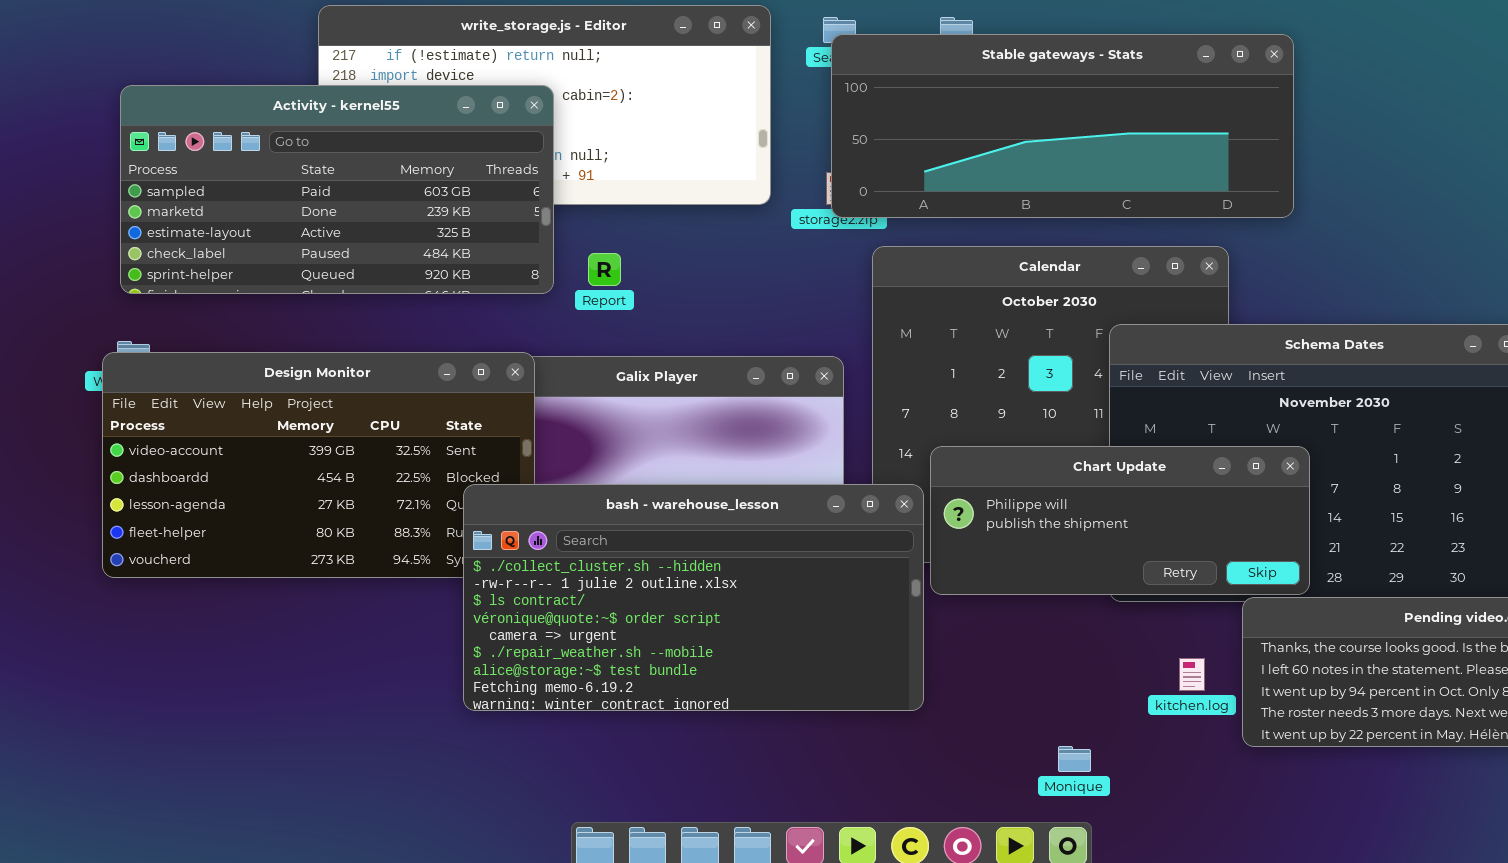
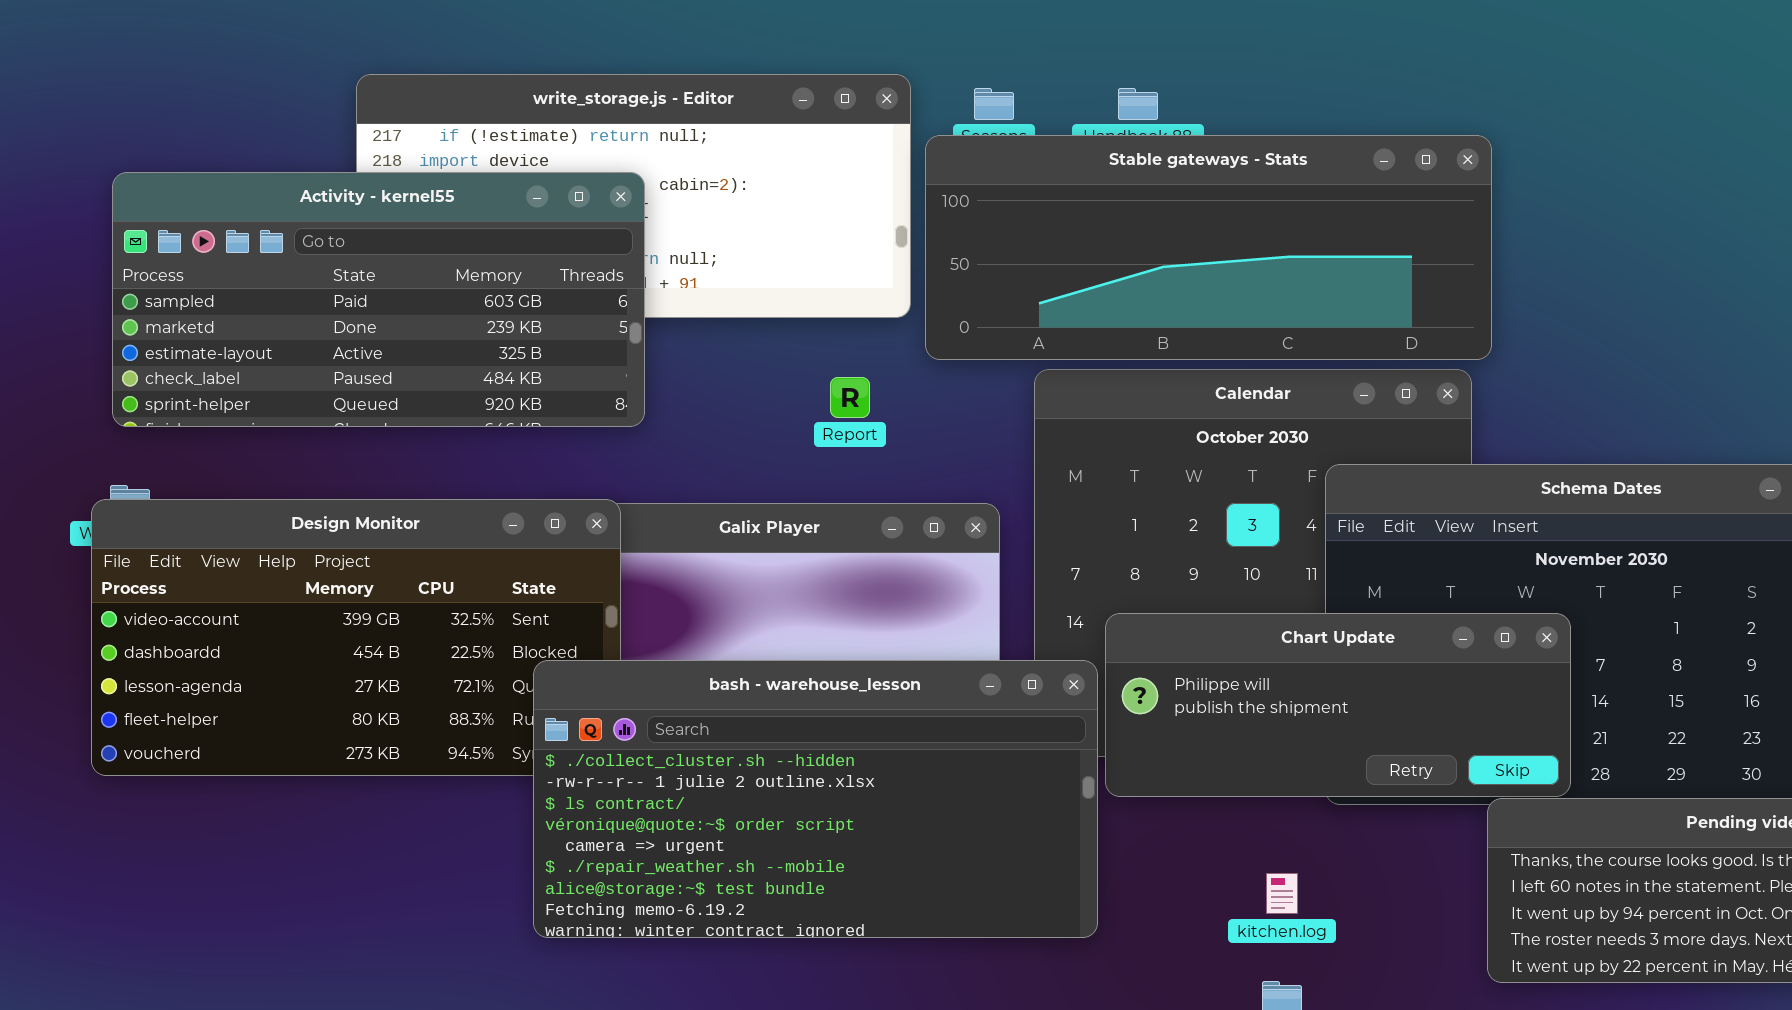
Stable gateways - Stats: [831,34,1294,218] -> [925,135,1492,360], moved
Report: [588,253,621,286] -> [830,377,870,418], moved
kitchen.log: [1179,658,1205,691] -> [1266,873,1298,914], moved

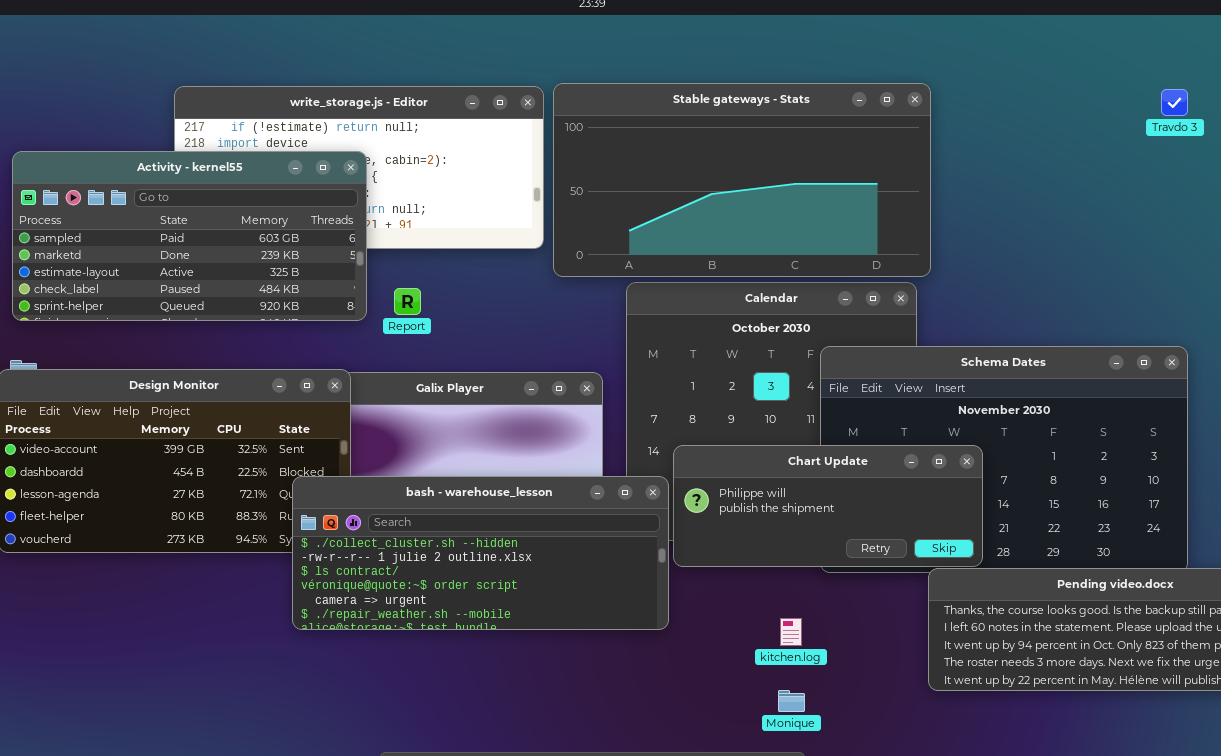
Stable gateways - Stats: [925,135,1492,360] -> [553,83,931,277], resized
Report: [830,377,870,418] -> [394,288,421,315], moved
bash - warehouse_lesson: [533,660,1098,938] -> [292,476,669,630], resized

